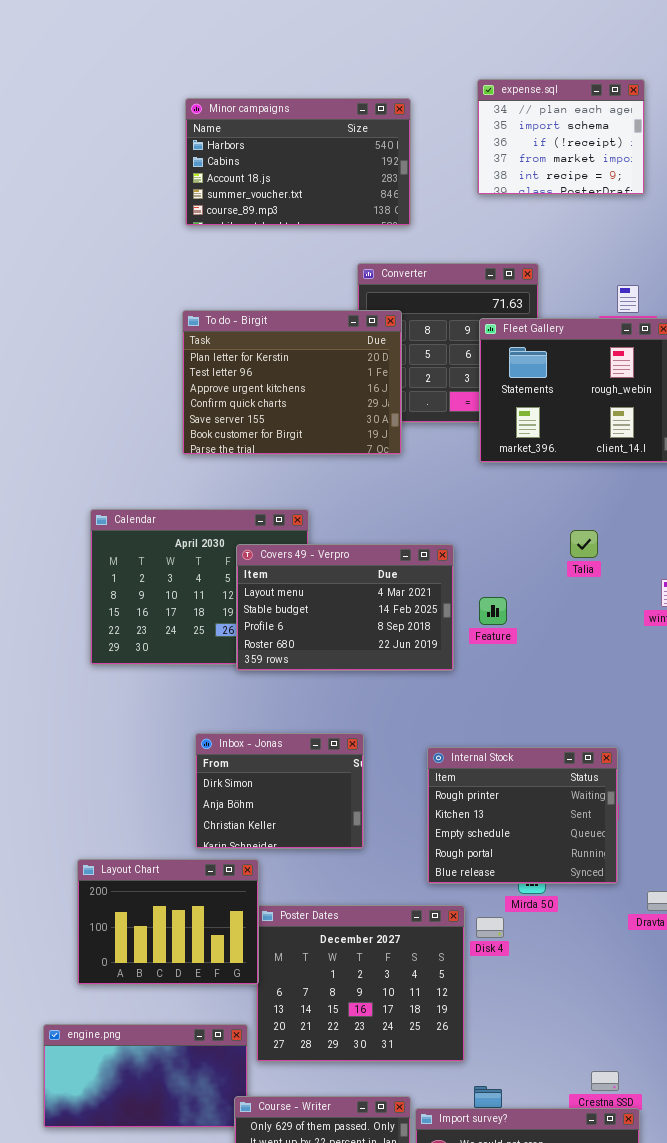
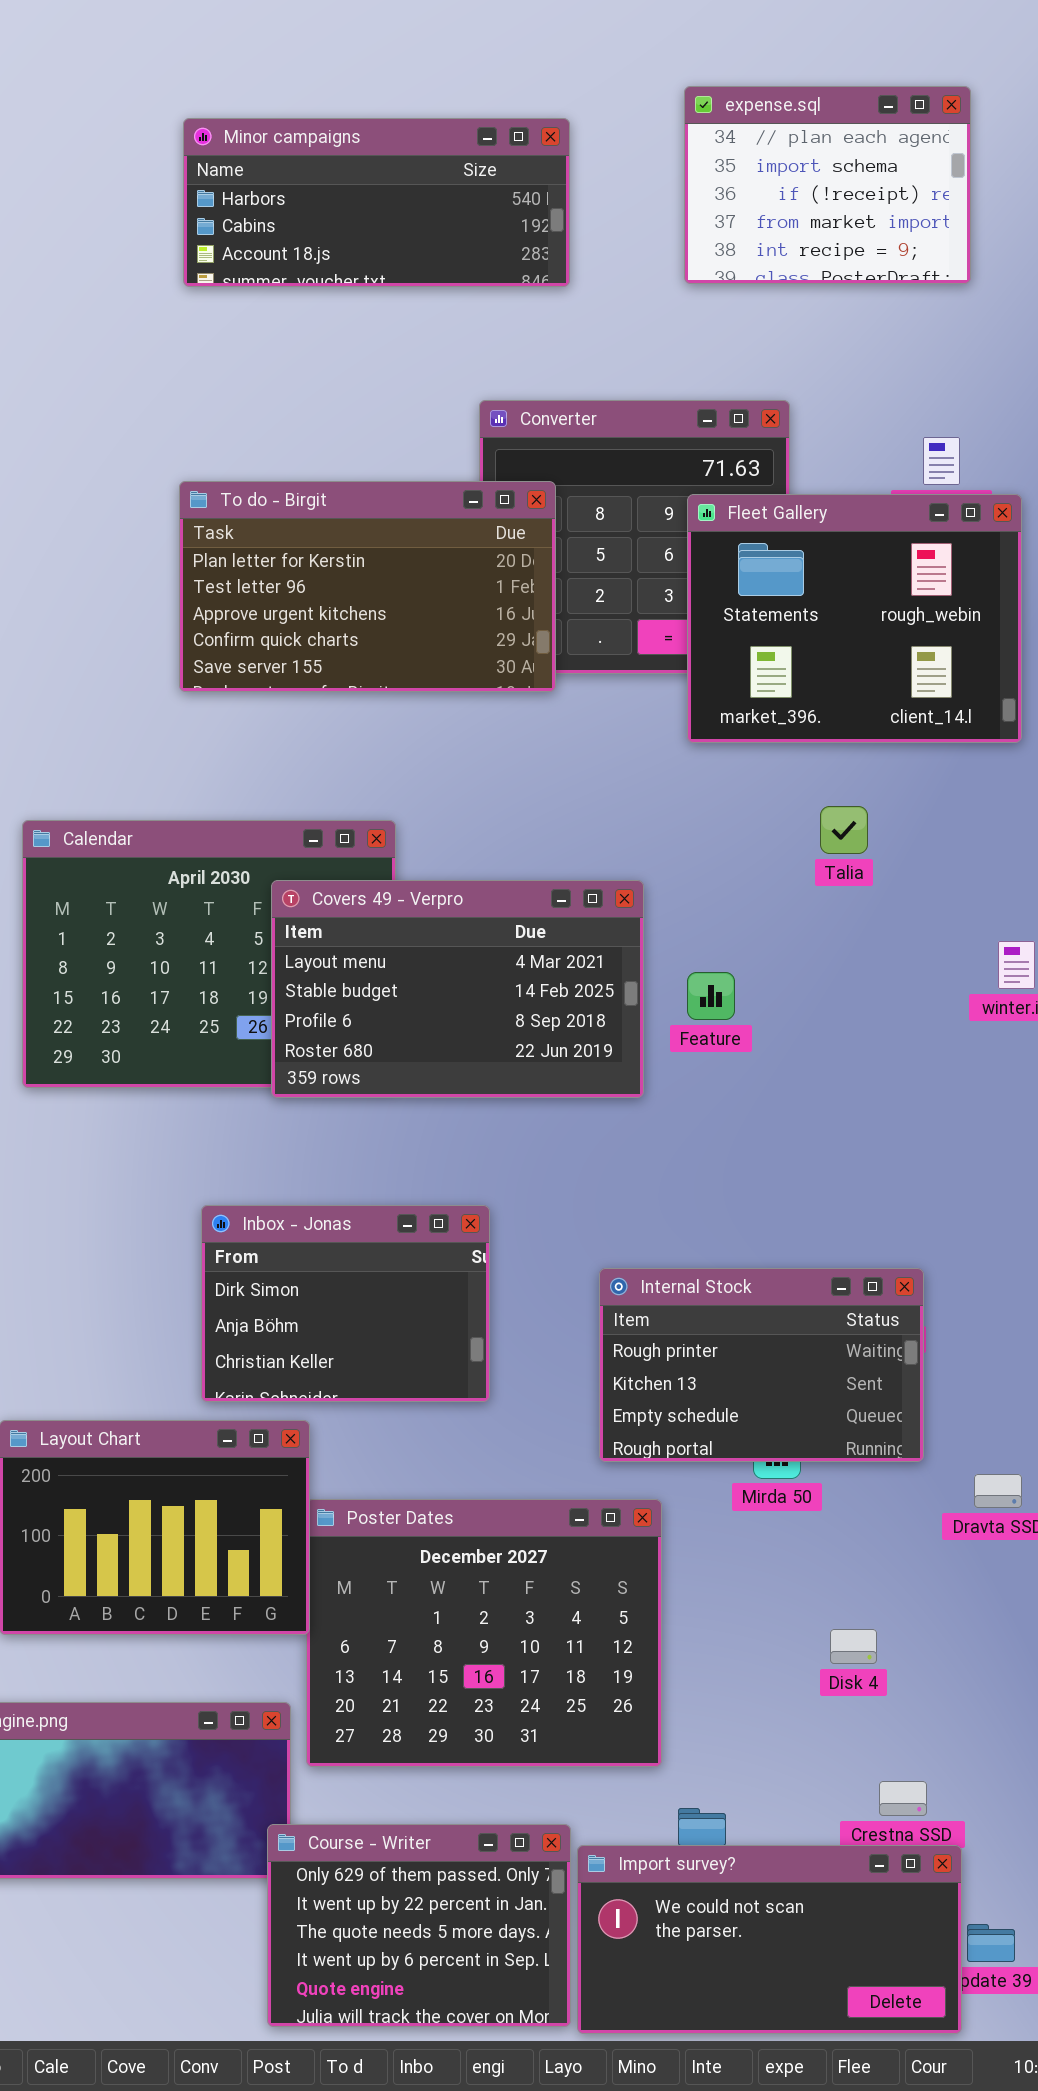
Minor campaigns: [185,98,411,226] -> [183,118,570,287], resized
To do - Birgit: [182,310,402,455] -> [179,481,556,692], resized
Talia: [570,530,598,558] -> [820,806,868,854], moved
Internal Stock: [427,747,618,884] -> [599,1268,924,1462], resized
Disk 4: [476,917,504,938] -> [830,1629,877,1664], moved

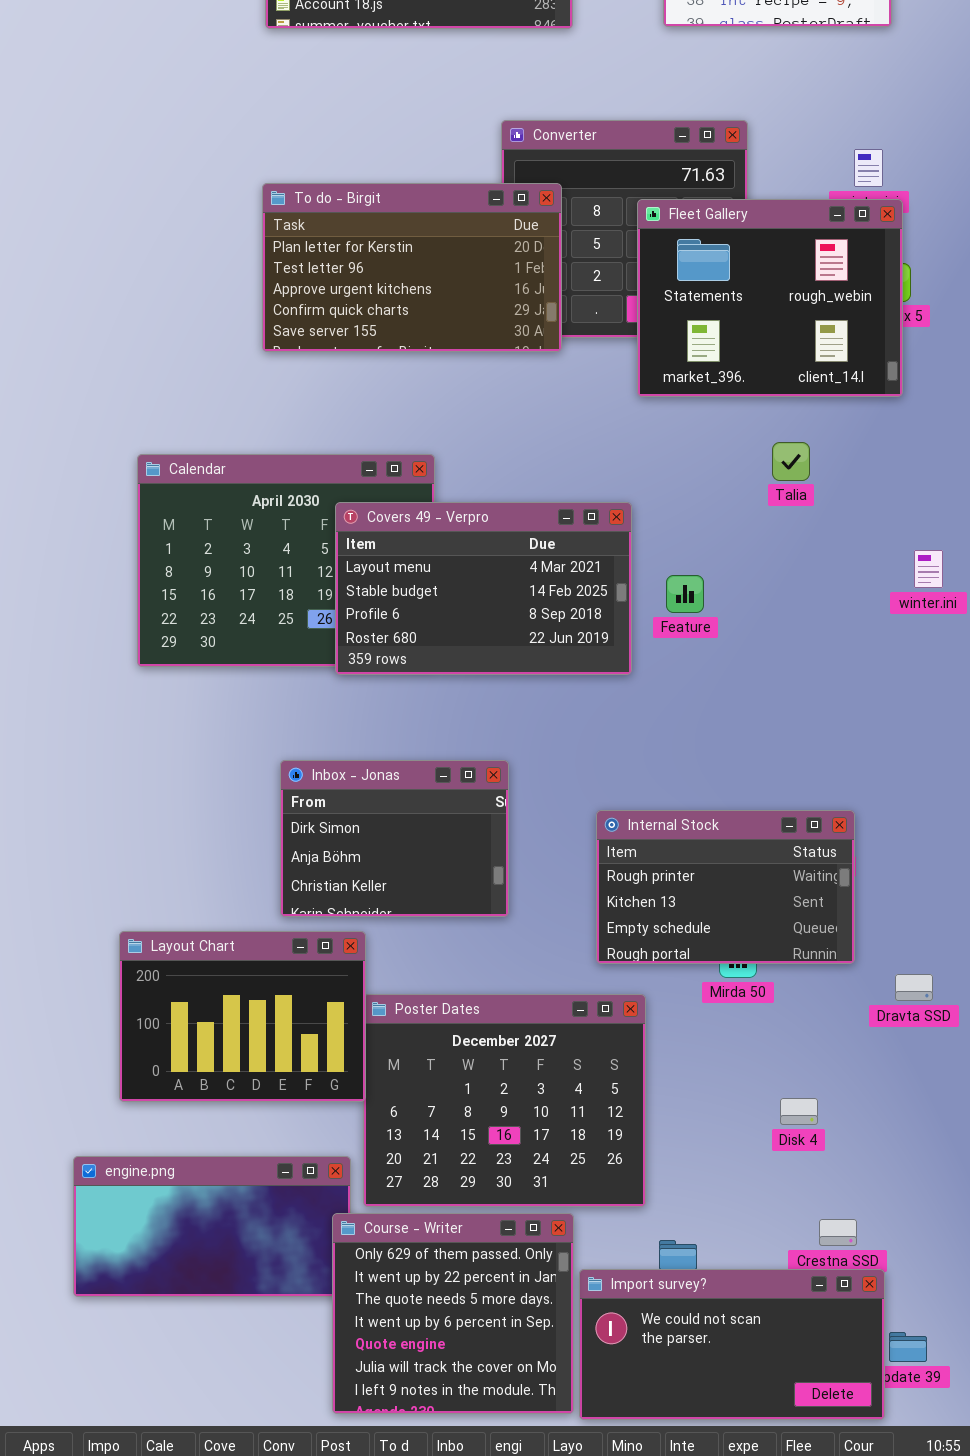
Fleet Gallery: [687,494,1022,743] -> [637,199,903,397], moved
Course - Writer: [267,1824,571,2027] -> [332,1213,574,1414], resized

